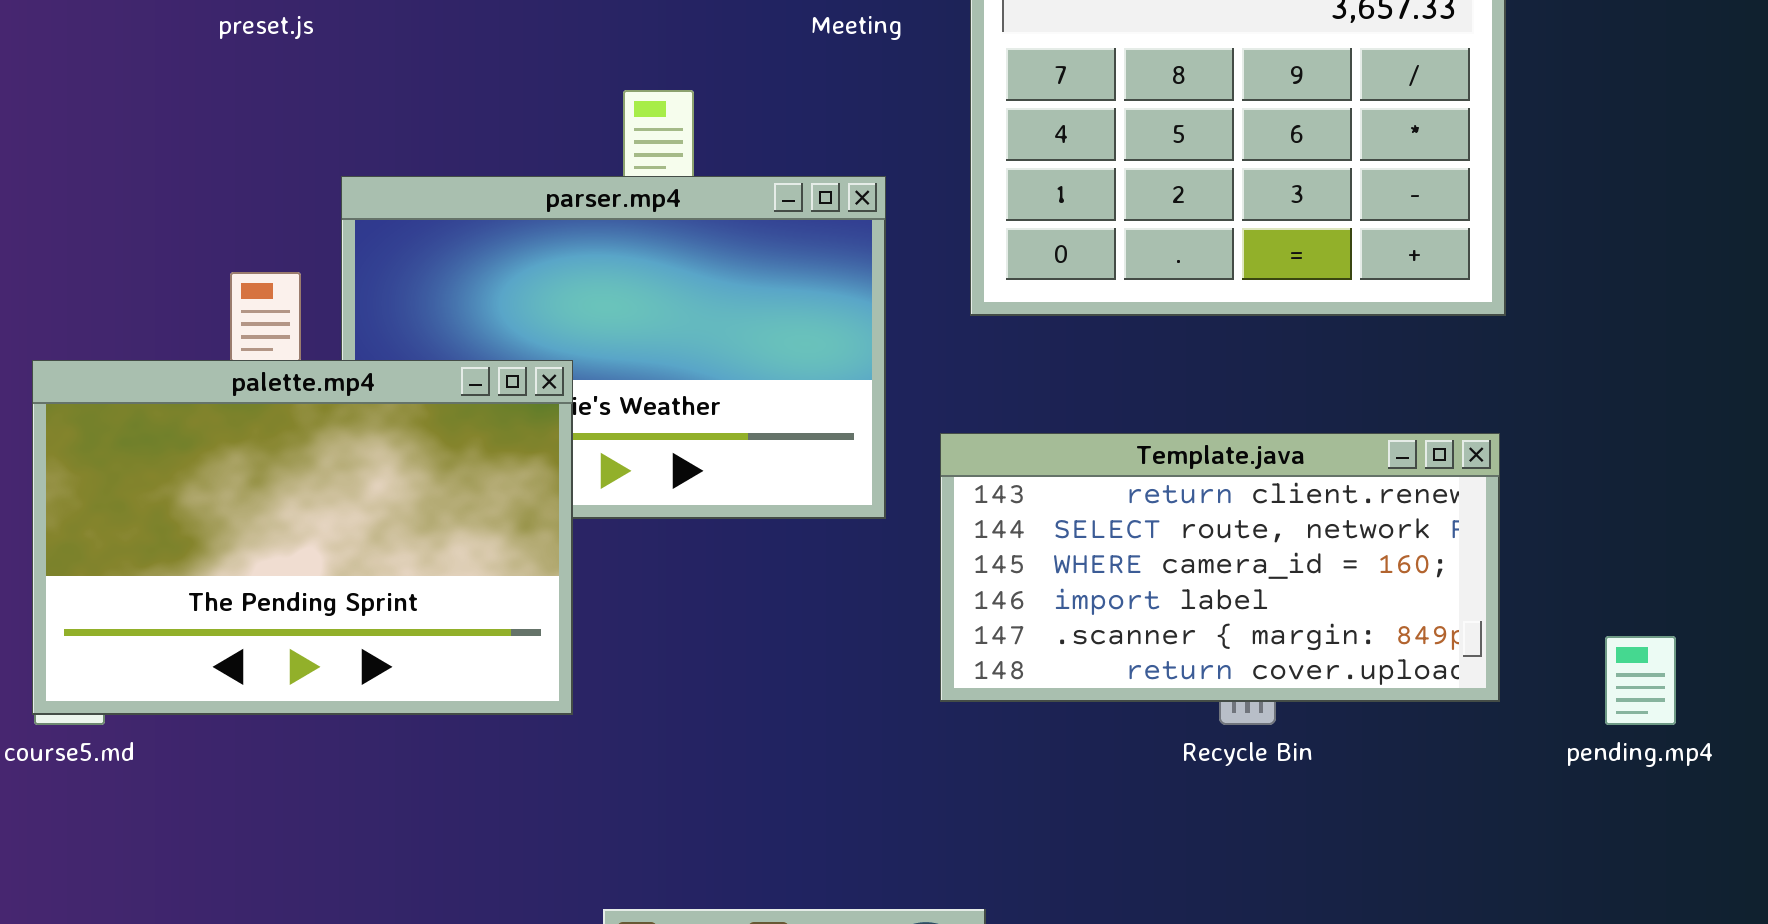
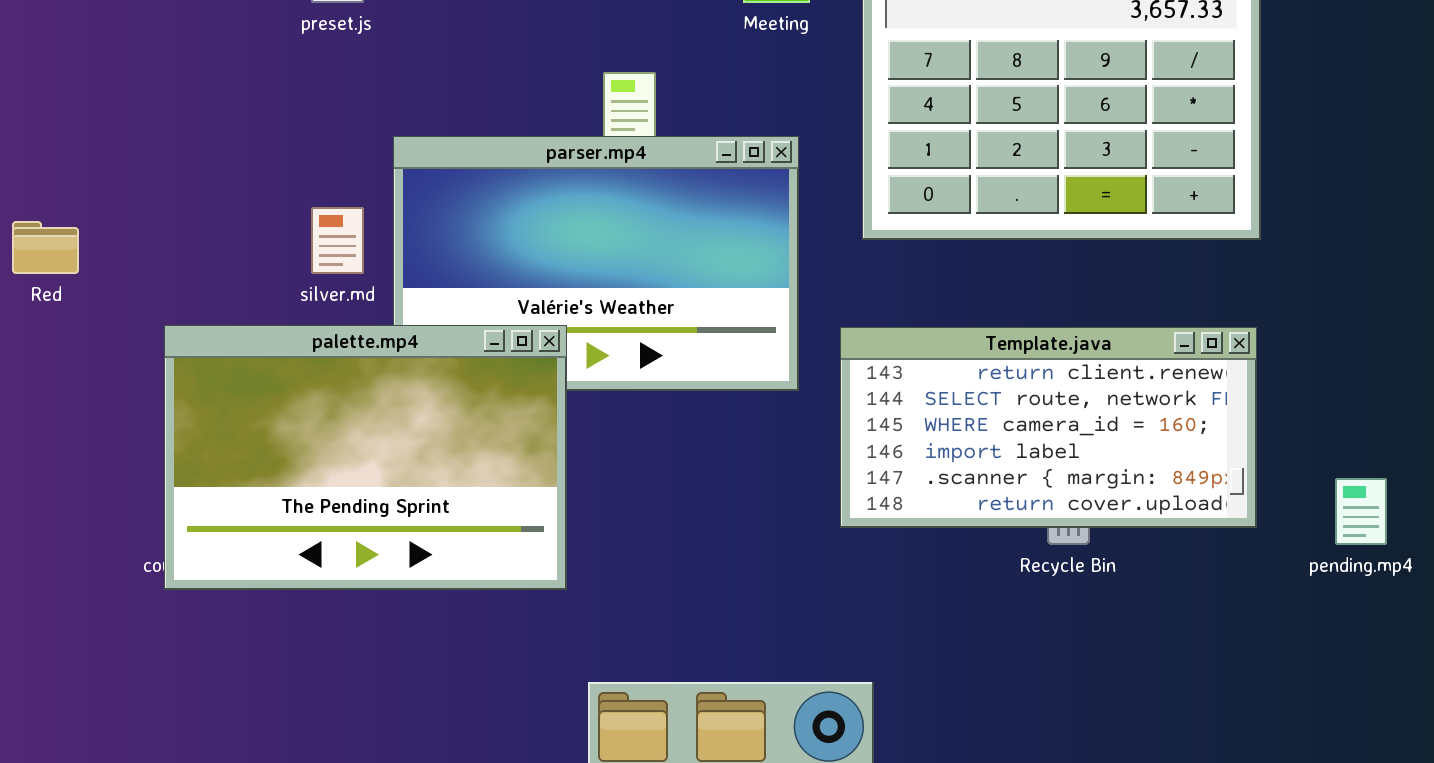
palette.mp4: [32,360,573,715] -> [164,325,567,590], moved

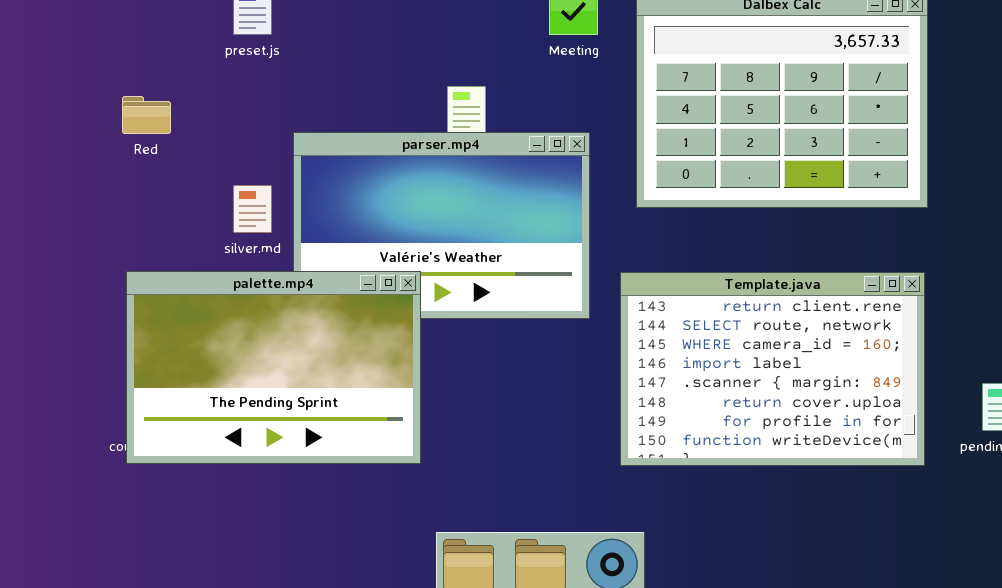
Red: [12,221,79,274] -> [122,96,171,134], moved
Template.java: [840,327,1257,528] -> [620,272,925,466], resized

